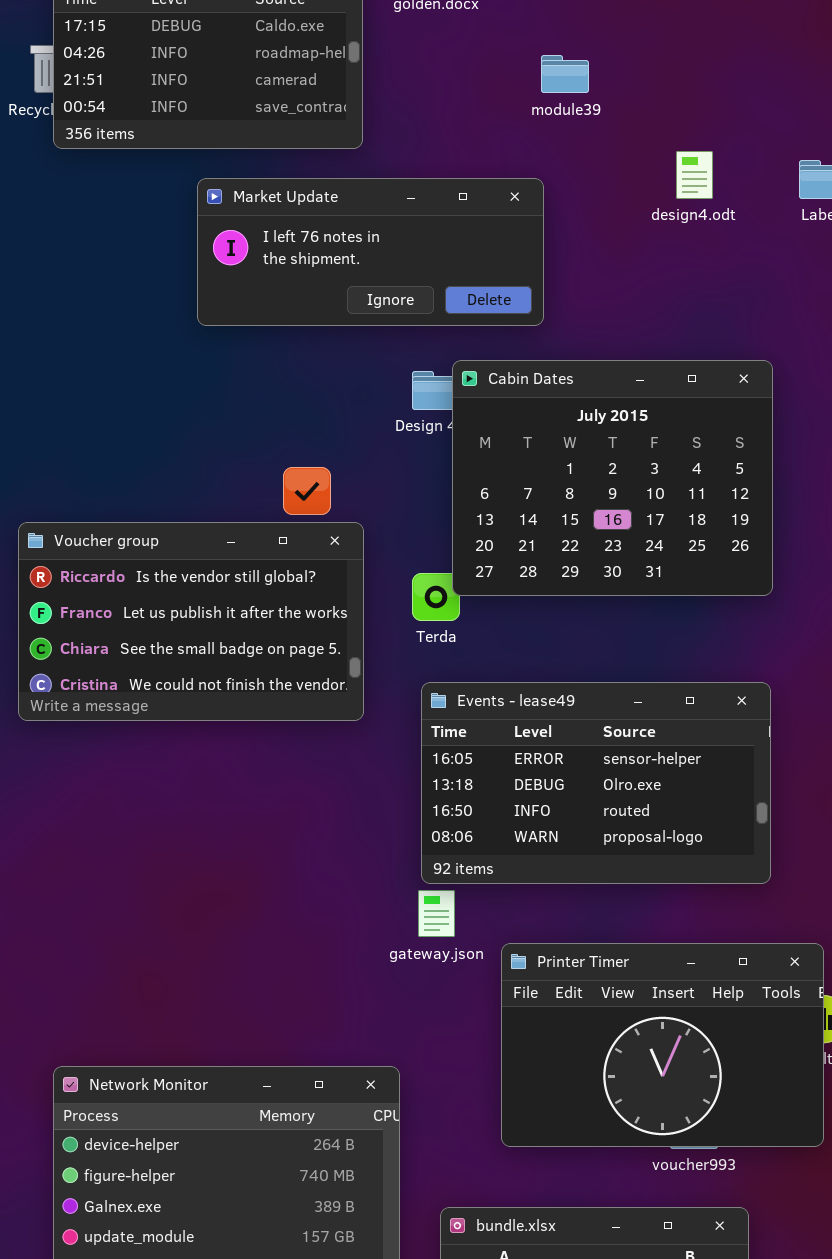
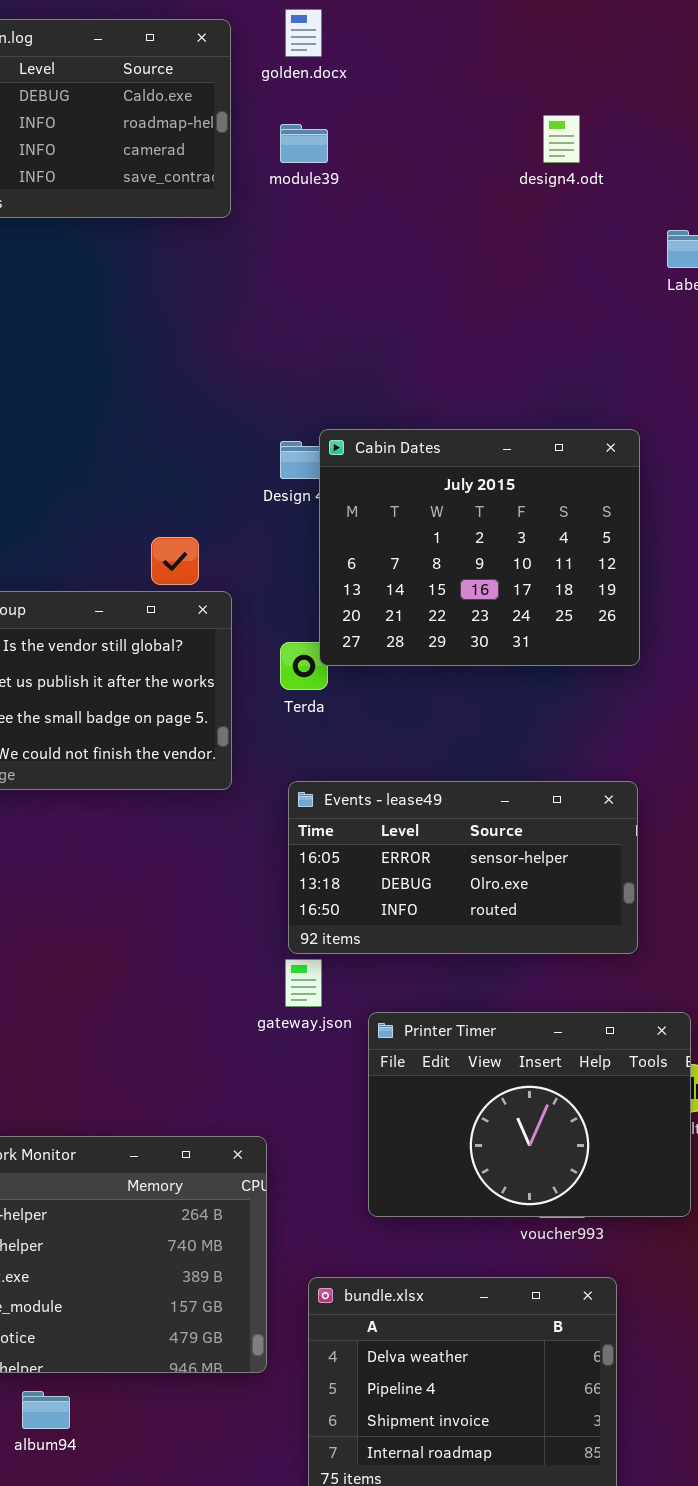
module39: [541,55,589,93] -> [280,124,328,163], moved
design4.odt: [676,151,713,199] -> [543,115,580,163], moved
Market Update: [197,178,544,326] -> none, closed
Events - lease49: [421,682,771,884] -> [288,781,638,954], resized

